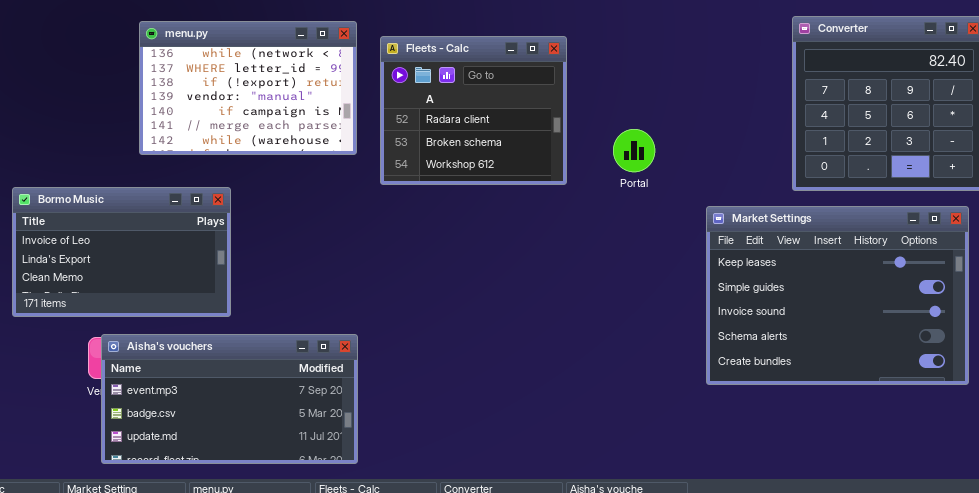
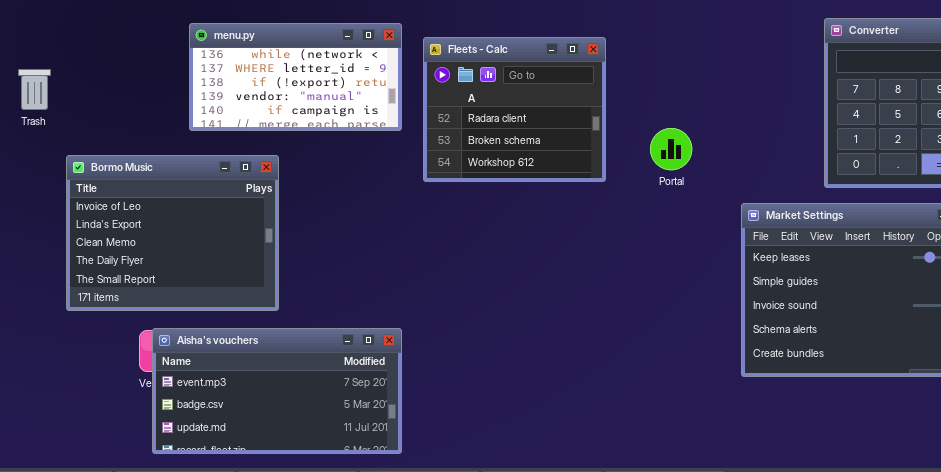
menu.py: [139,21,357,155] -> [189,23,402,131], resized
Bormo Music: [12,187,231,317] -> [66,155,279,311], resized

